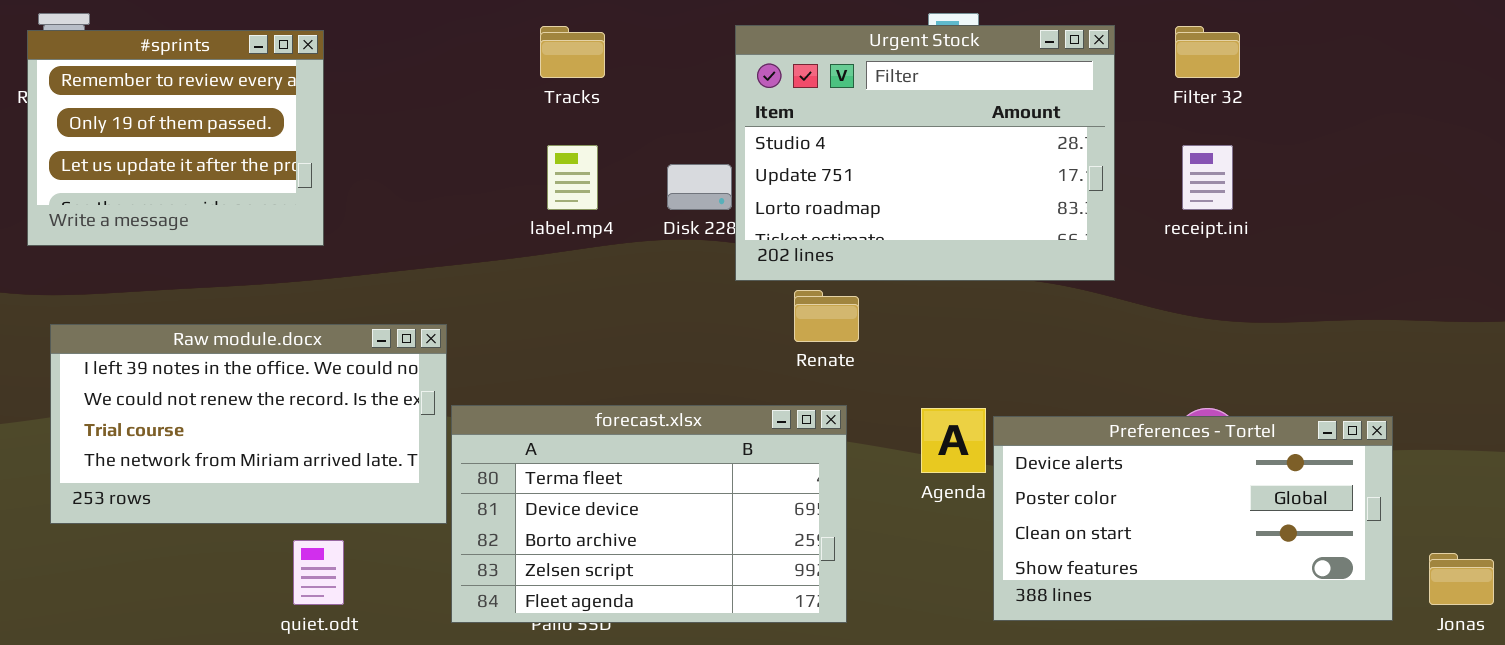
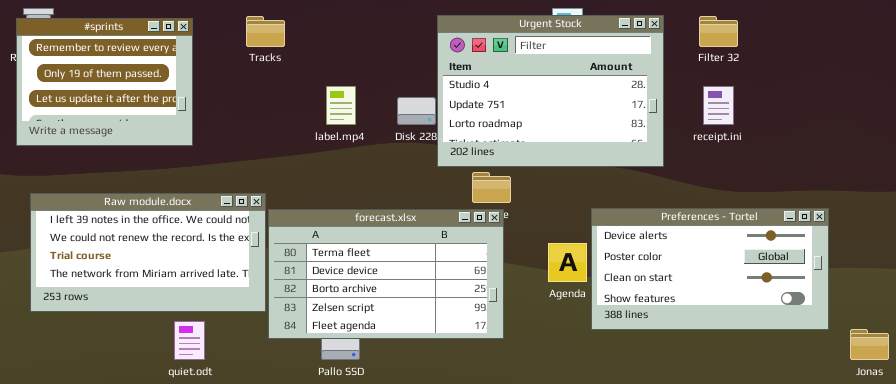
Tracks: [540,26,605,78] -> [246,16,285,47], moved
forecast.xlsx: [451,405,847,623] -> [268,209,504,339], moved
Preferences - Tortel: [993,416,1393,621] -> [591,208,829,330], moved

